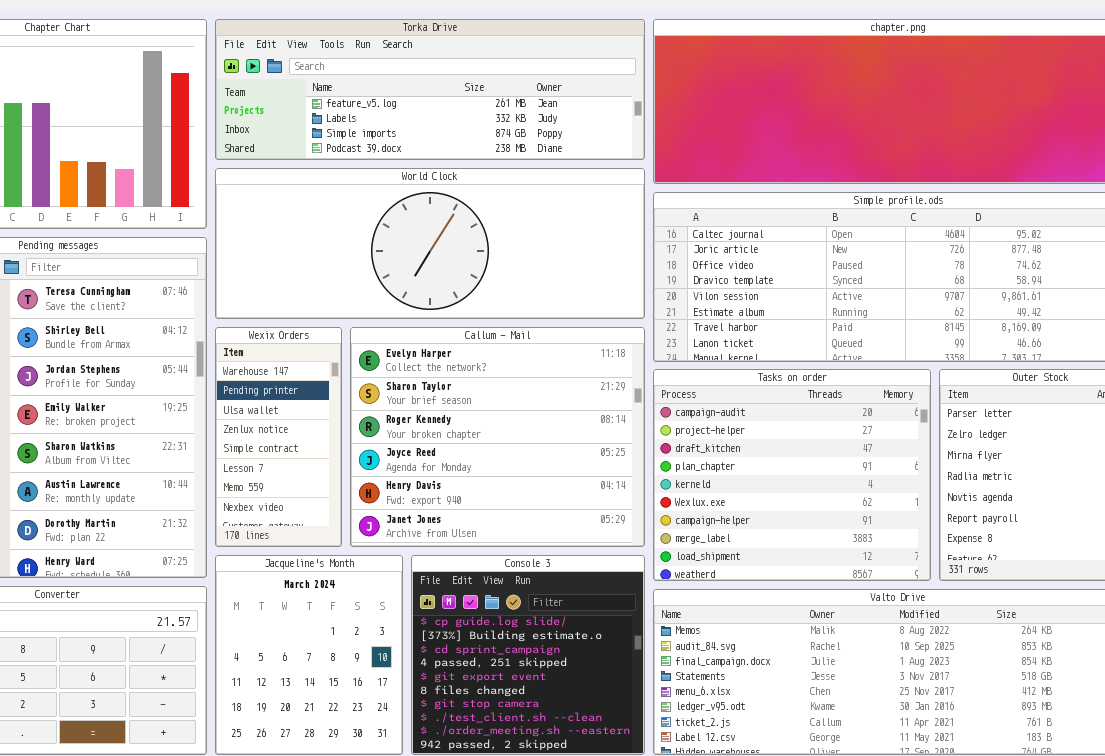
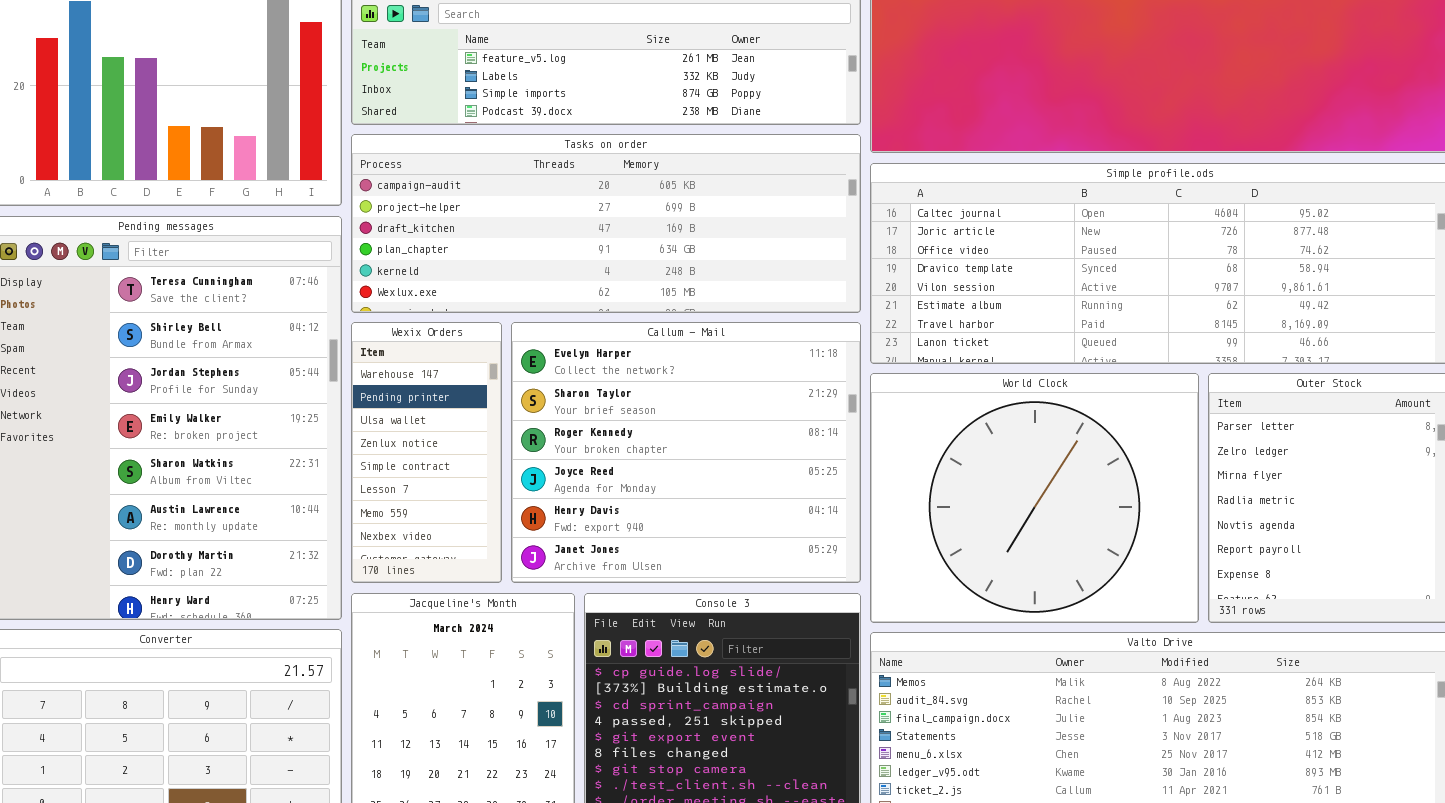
World Clock: [215,168,645,319] -> [870,373,1199,623], moved, resized
Tasks on order: [653,369,931,581] -> [351,134,861,313], moved, resized

